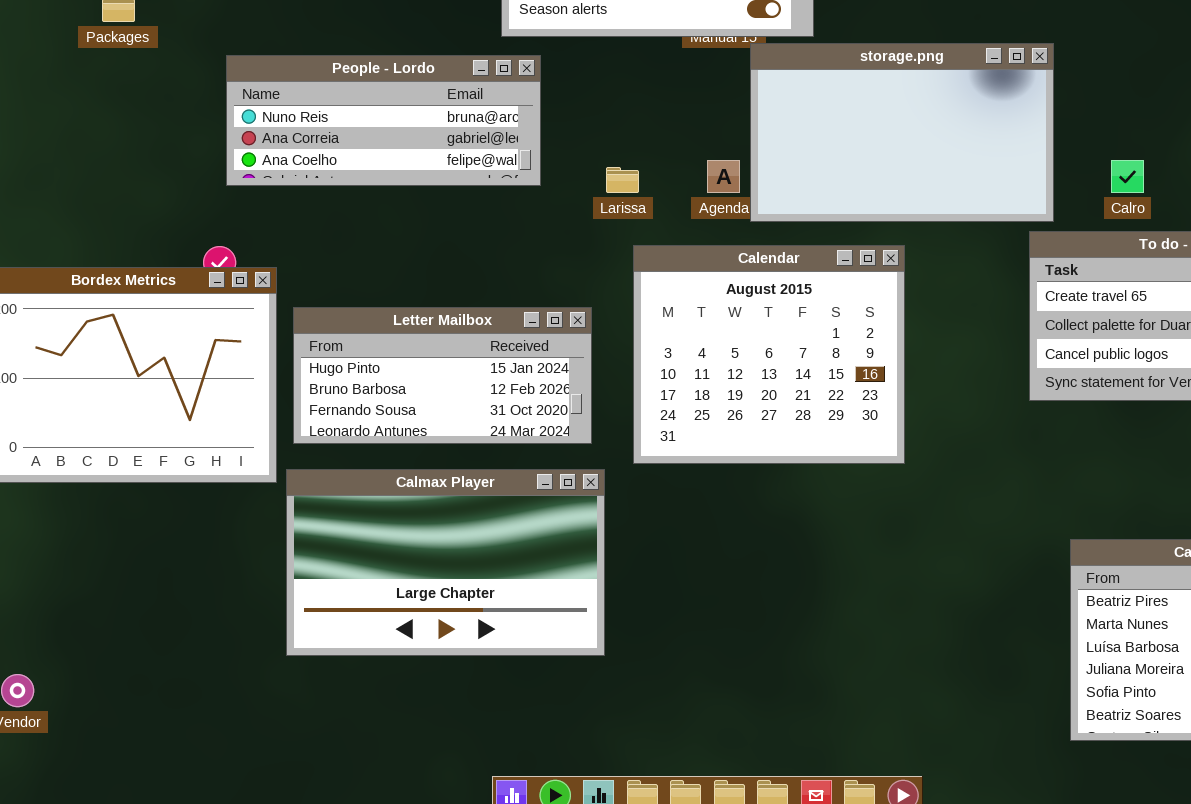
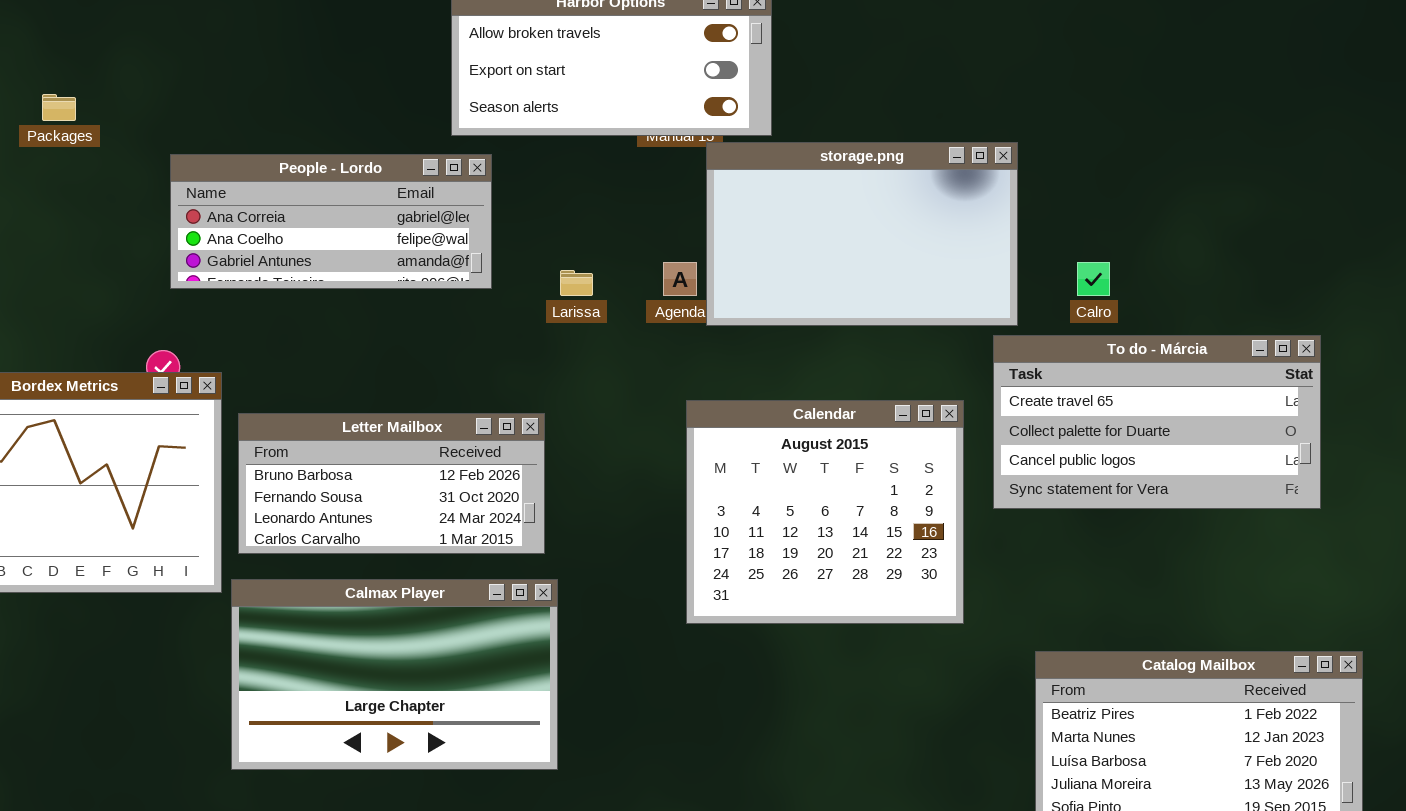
People - Lordo: [226,55,541,186] -> [170,154,492,289], scrolled down 1 row
Calendar: [633,245,905,464] -> [686,400,964,624], moved
Letter Mailbox: [293,307,592,444] -> [238,413,545,554], scrolled down 1 row

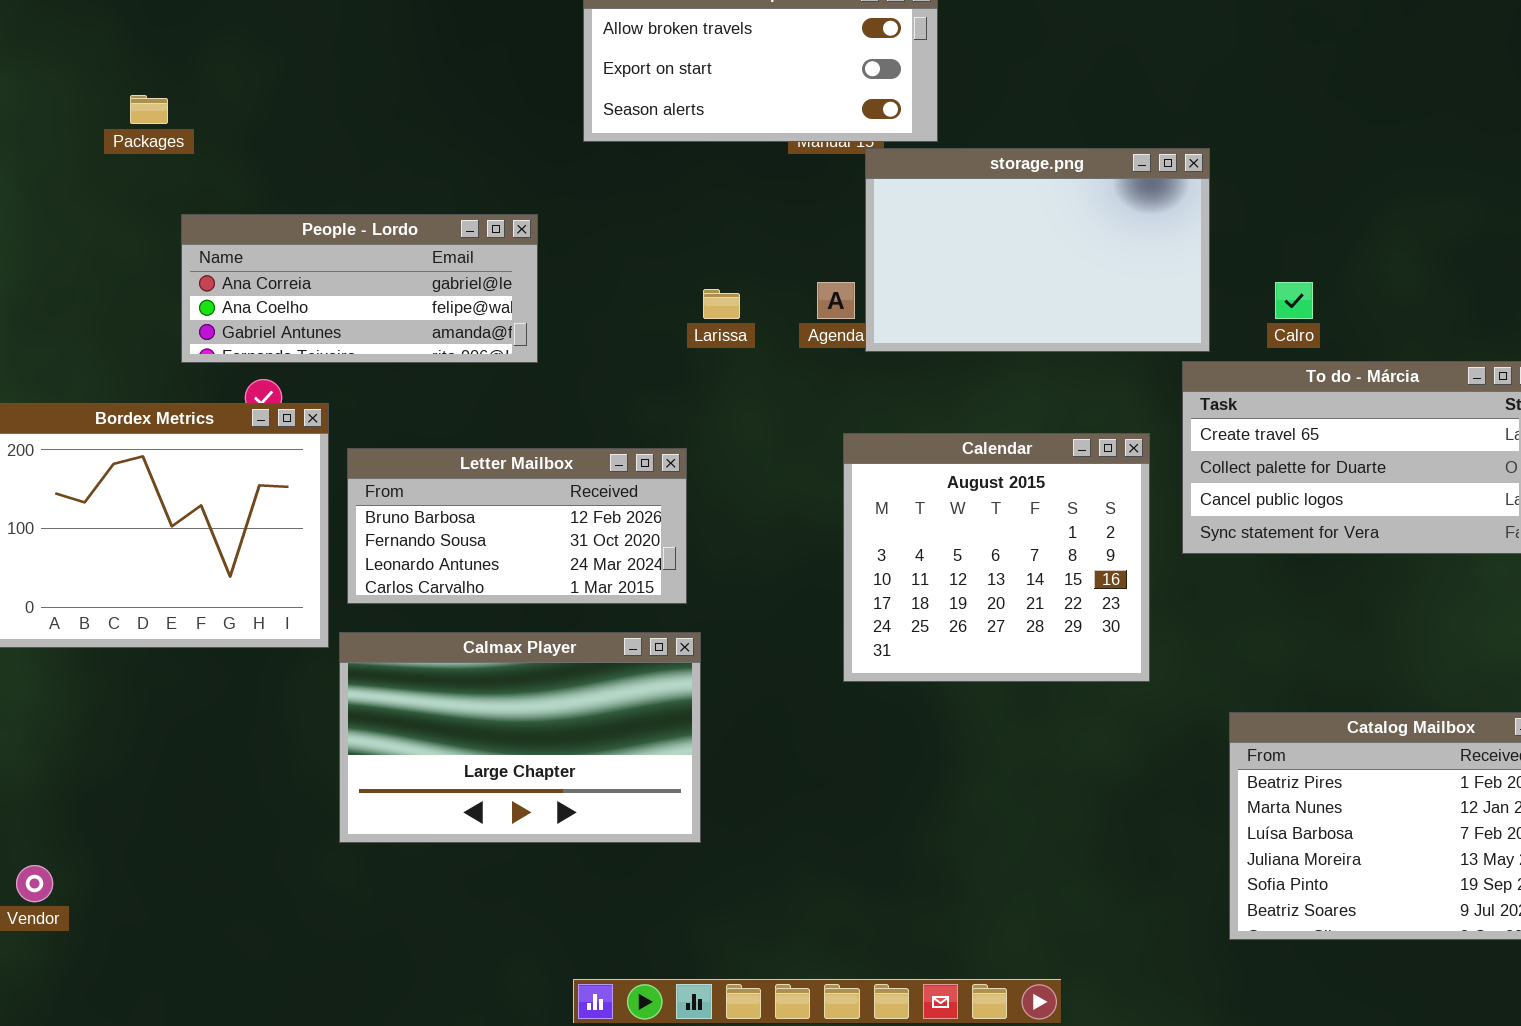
People - Lordo: [170,154,492,289] -> [181,214,538,363], moved

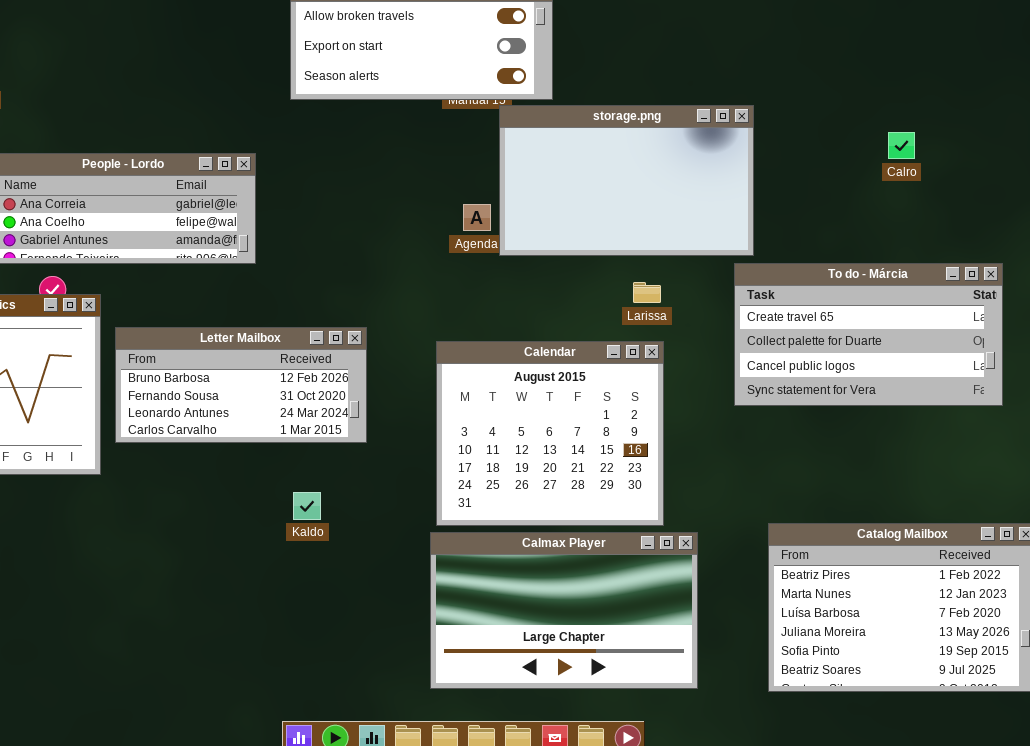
Calro: [1275,282,1313,319] -> [888,132,915,159], moved
Larissa: [703,289,740,319] -> [633,282,661,303], moved
Calendar: [843,433,1150,682] -> [436,341,664,526], moved
Calmax Player: [339,632,701,843] -> [430,532,698,689], moved

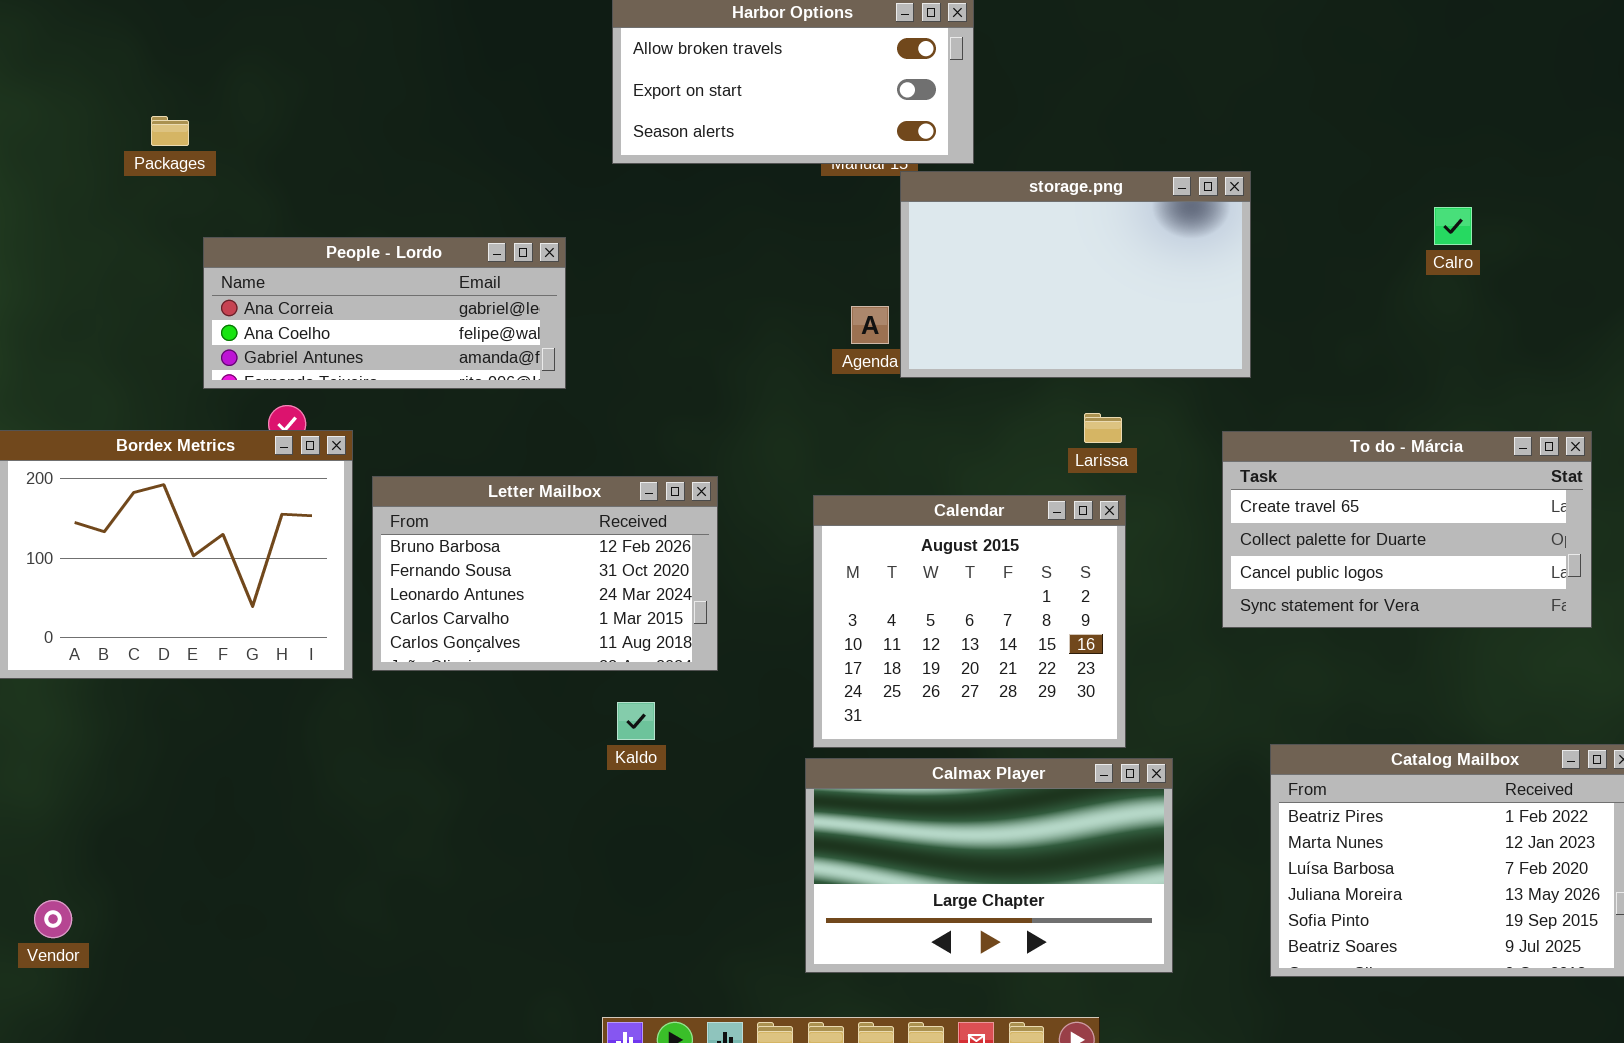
To do - Márcia: [734,263,1003,406] -> [1222,431,1592,628], moved
Letter Mailbox: [115,327,367,443] -> [372,476,718,671], resized

